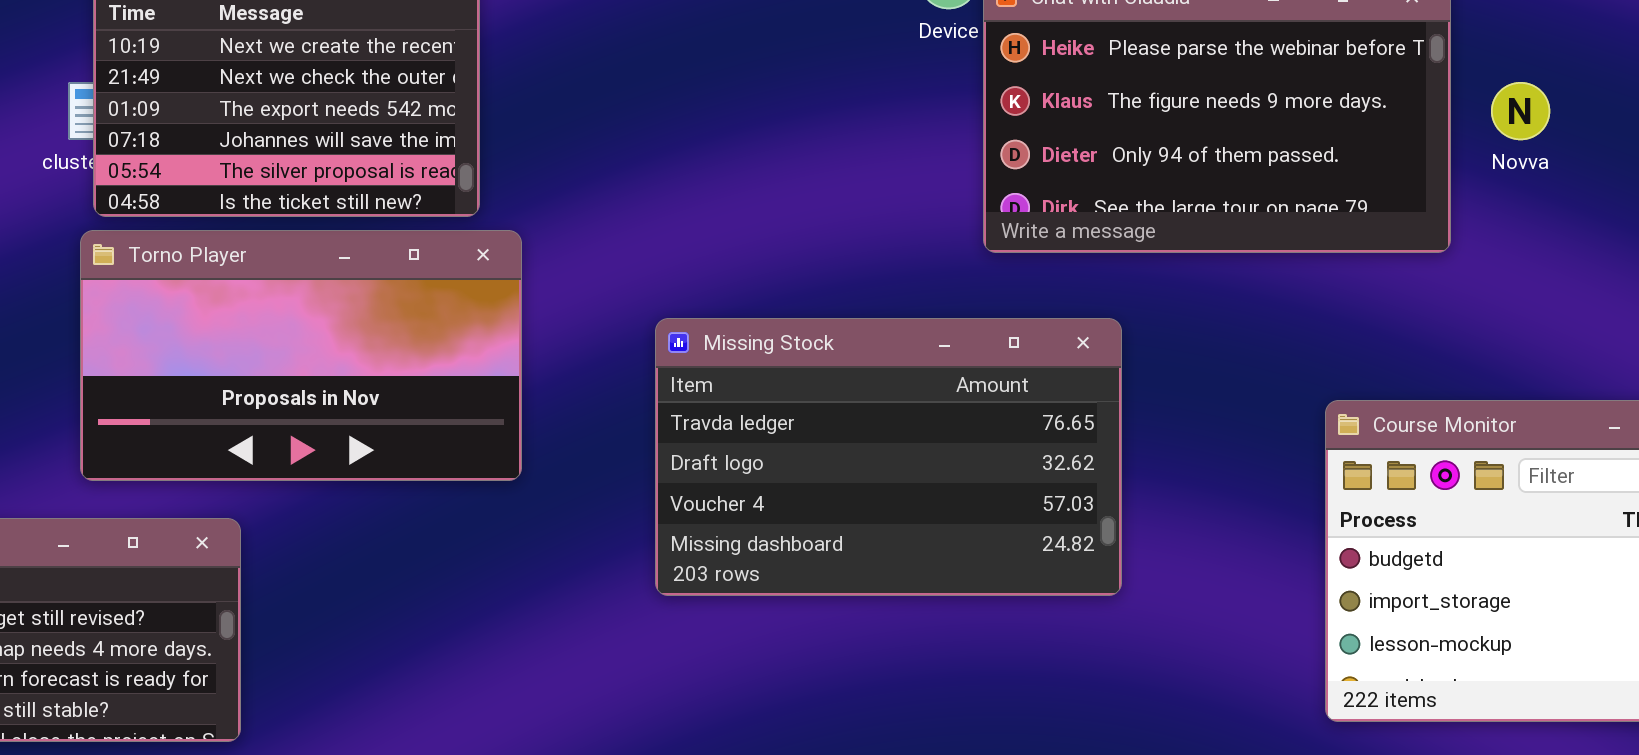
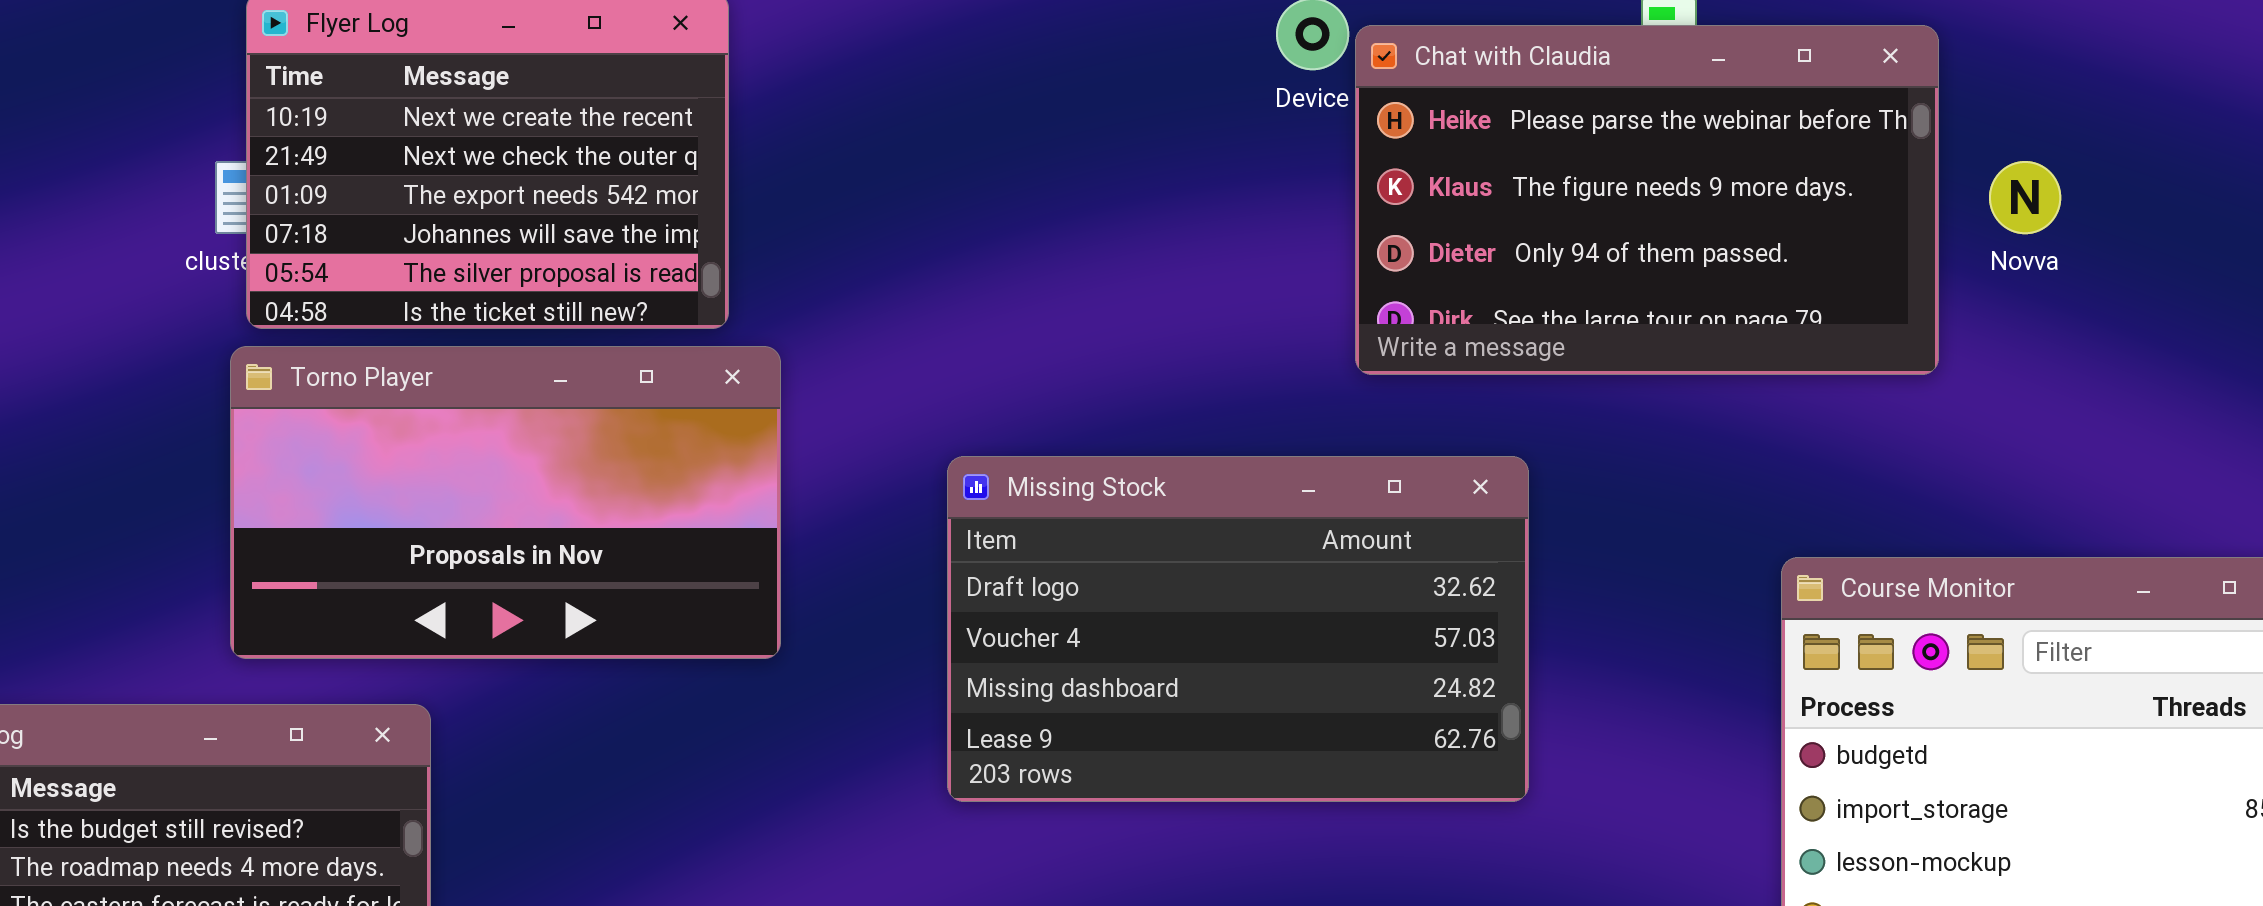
Missing Stock: [655,318,1122,596] -> [947,456,1529,802], scrolled down 1 row

